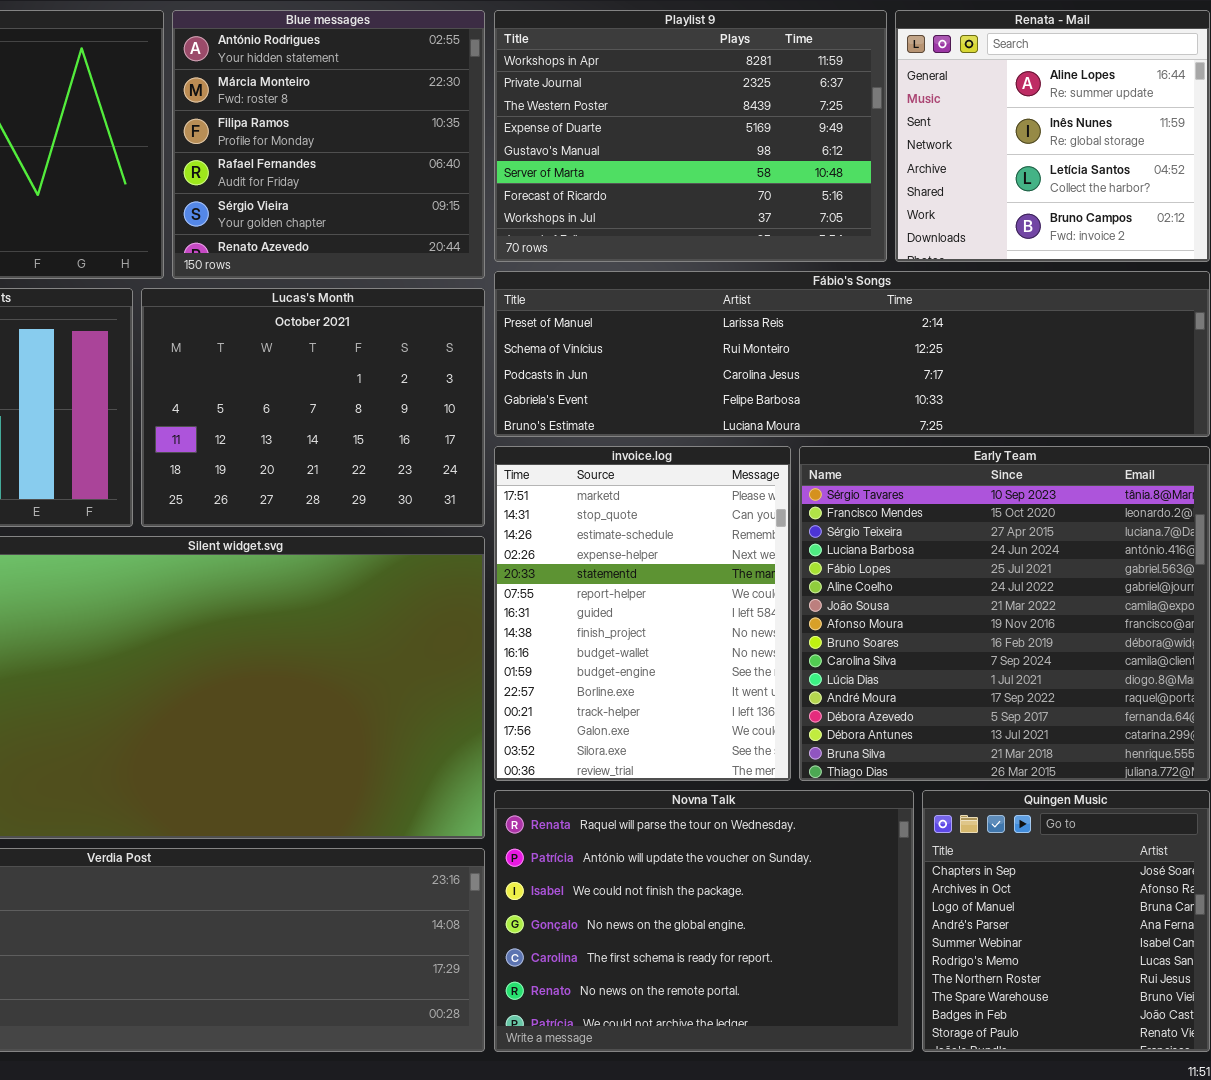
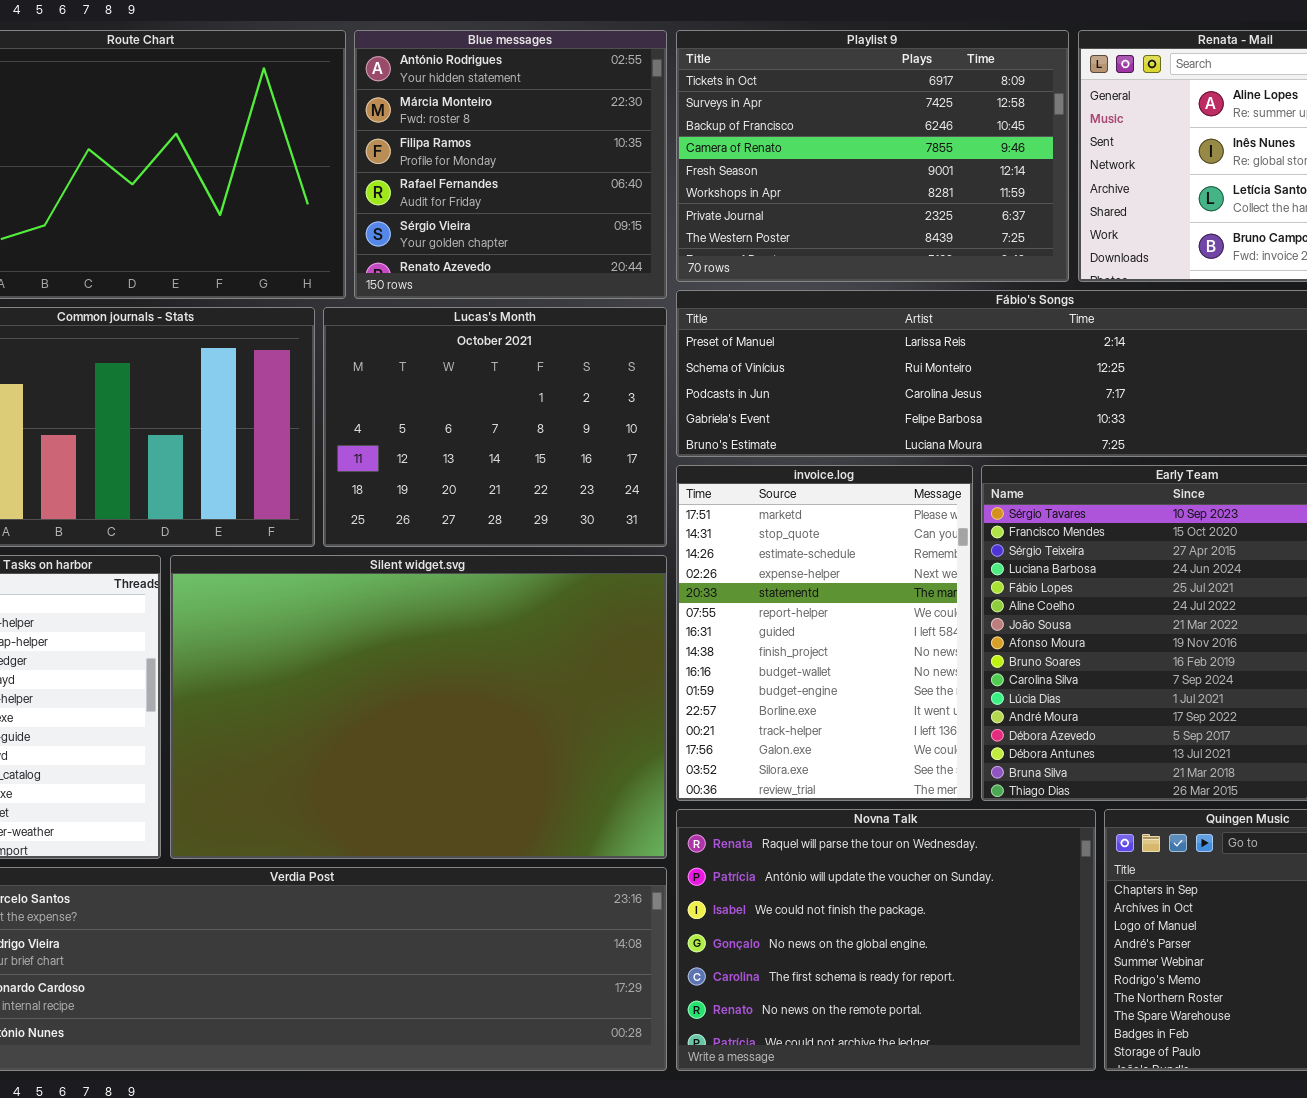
Playlist 9: [494,10,887,262] -> [676,30,1069,282], scrolled up 5 rows

